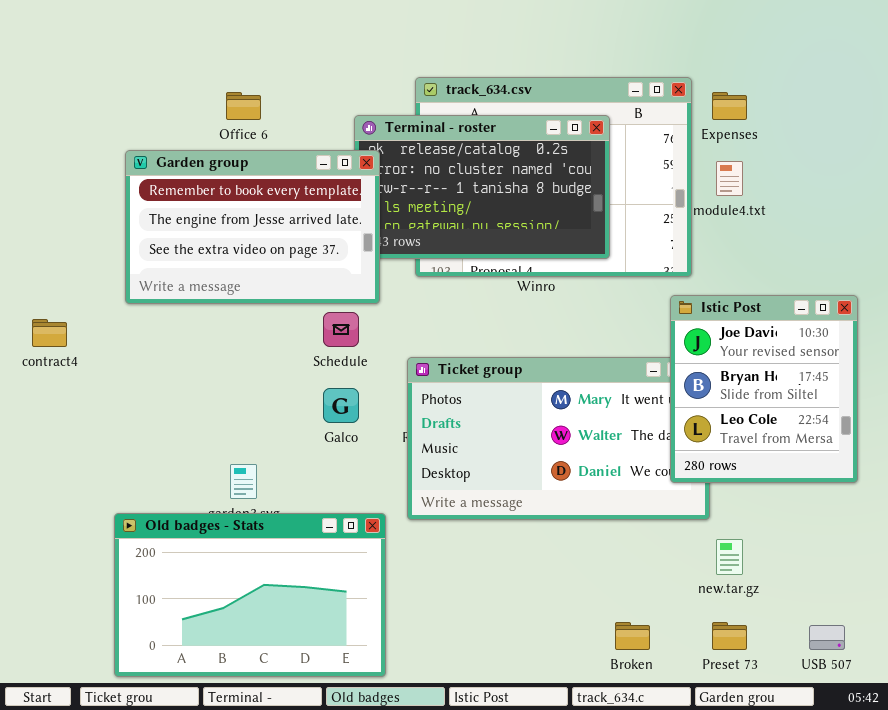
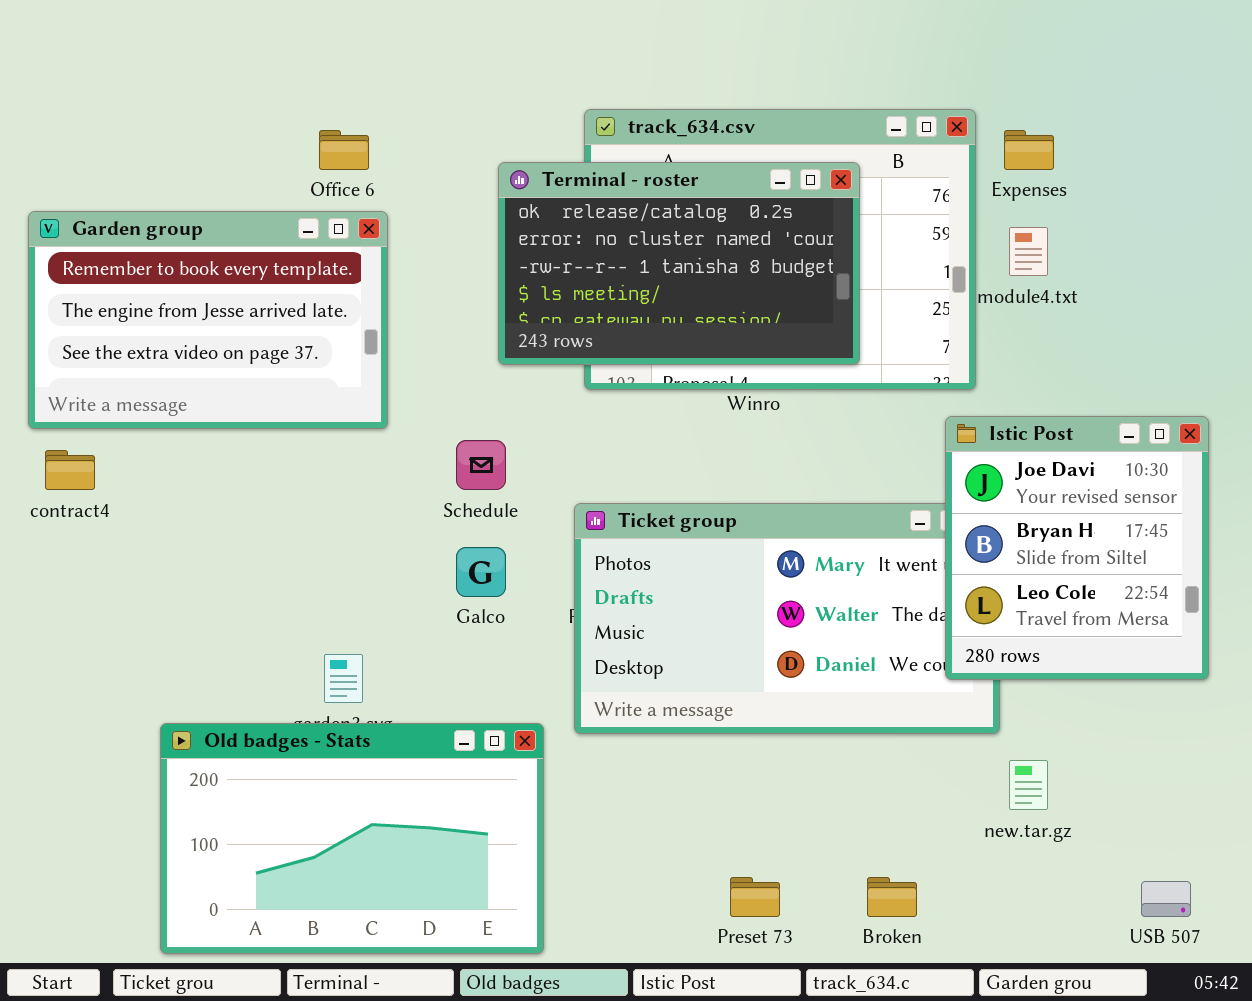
Garden group: [125,150,380,304] -> [28,211,388,429], moved
Preset 73: [712,622,747,650] -> [730,877,780,917], moved

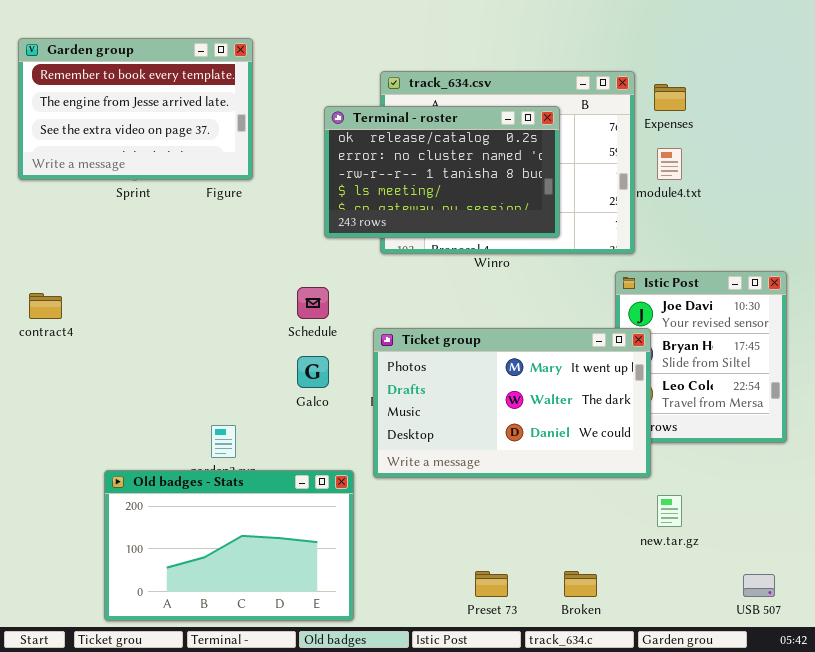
Garden group: [28,211,388,429] -> [18,38,253,180], moved
Ticket group: [574,503,1000,734] -> [373,328,651,478], raised

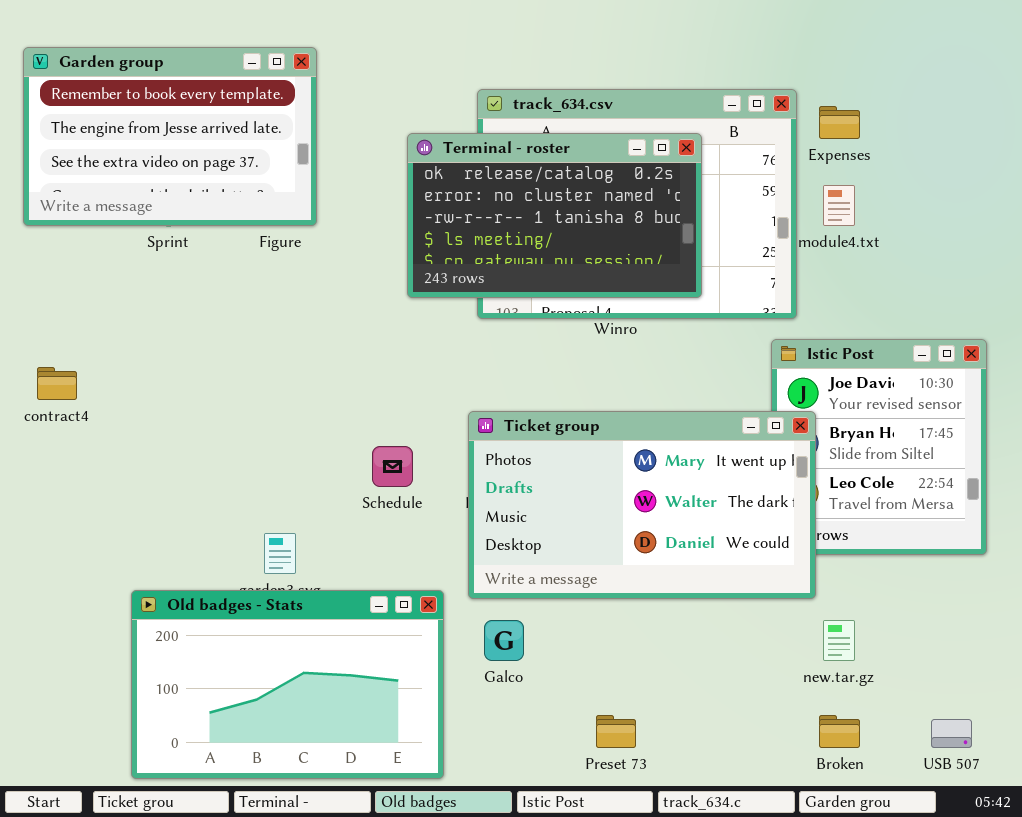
Schedule: [297,287,329,319] -> [372,446,413,487], moved
Galco: [297,356,329,388] -> [484,620,524,661], moved
Broken: [564,571,597,597] -> [819,715,860,748], moved

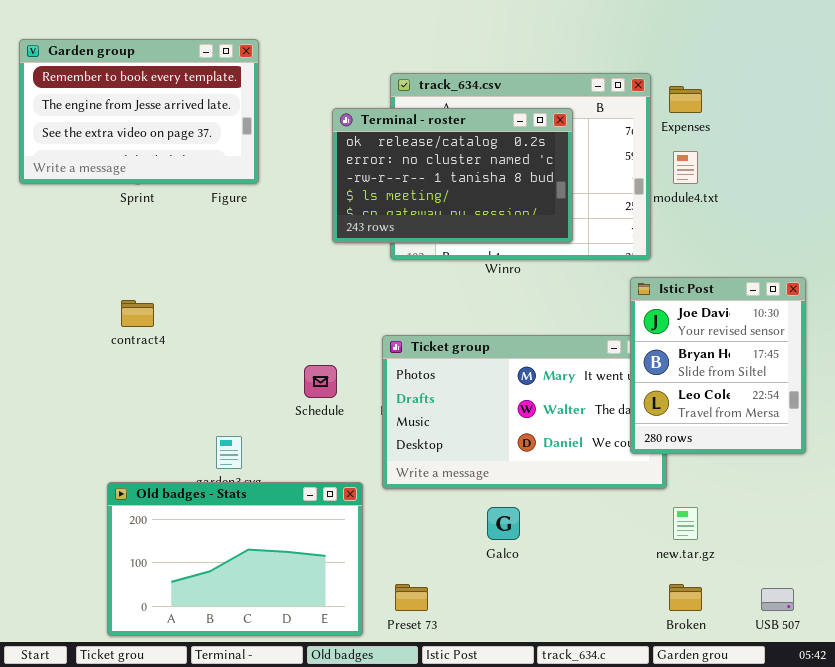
Istic Post: [771,339,987,555] -> [630,277,806,454], raised
contract4: [37,367,77,400] -> [121,300,154,327], moved
Galco: [484,620,524,661] -> [487,507,520,540], moved
Preset 73: [596,715,636,748] -> [395,584,428,611], moved

